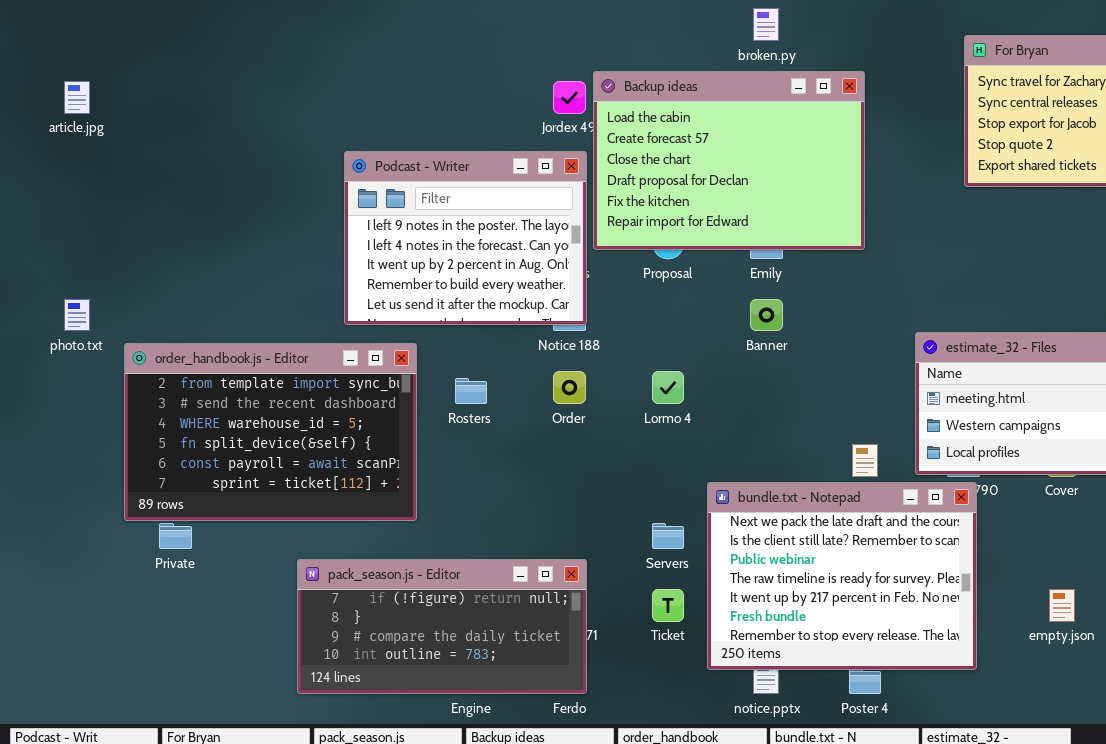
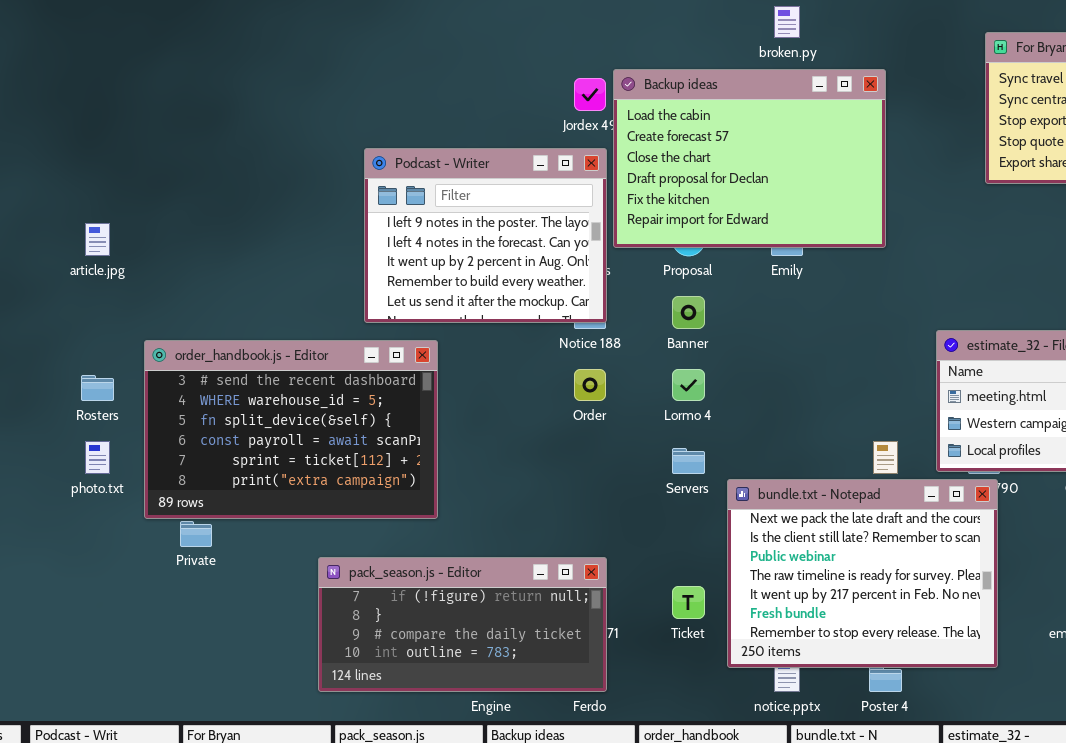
article.jpg: [64,81,90,114] -> [85,223,110,256], moved
photo.txt: [64,299,90,331] -> [85,441,110,474], moved
Banner: [750,299,783,331] -> [672,296,705,329], moved
order_handbook.js - Editor: [124,343,417,521] -> [144,340,438,519], scrolled down 1 row
Rosters: [455,378,487,404] -> [81,375,114,401], moved
Servers: [652,523,684,549] -> [672,448,705,474], moved

